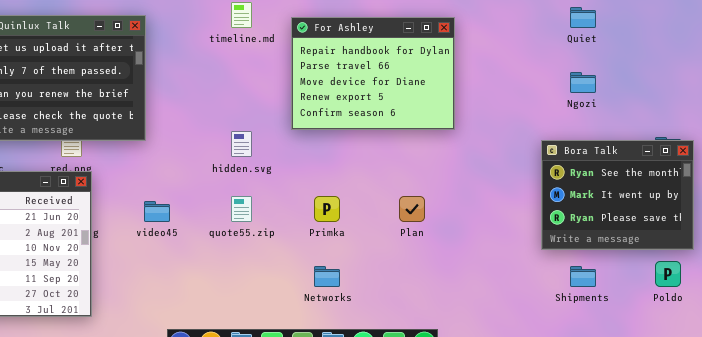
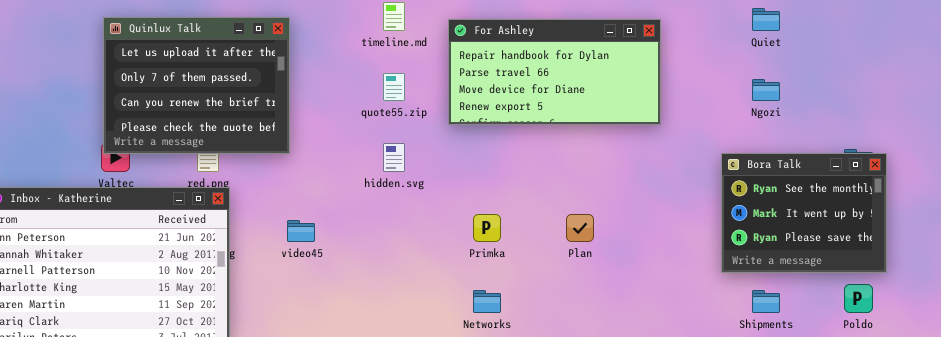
For Ashley: [291,17,455,130] -> [448,19,661,125], resized
quote55.zip: [231,196,252,222] -> [383,73,405,101], moved

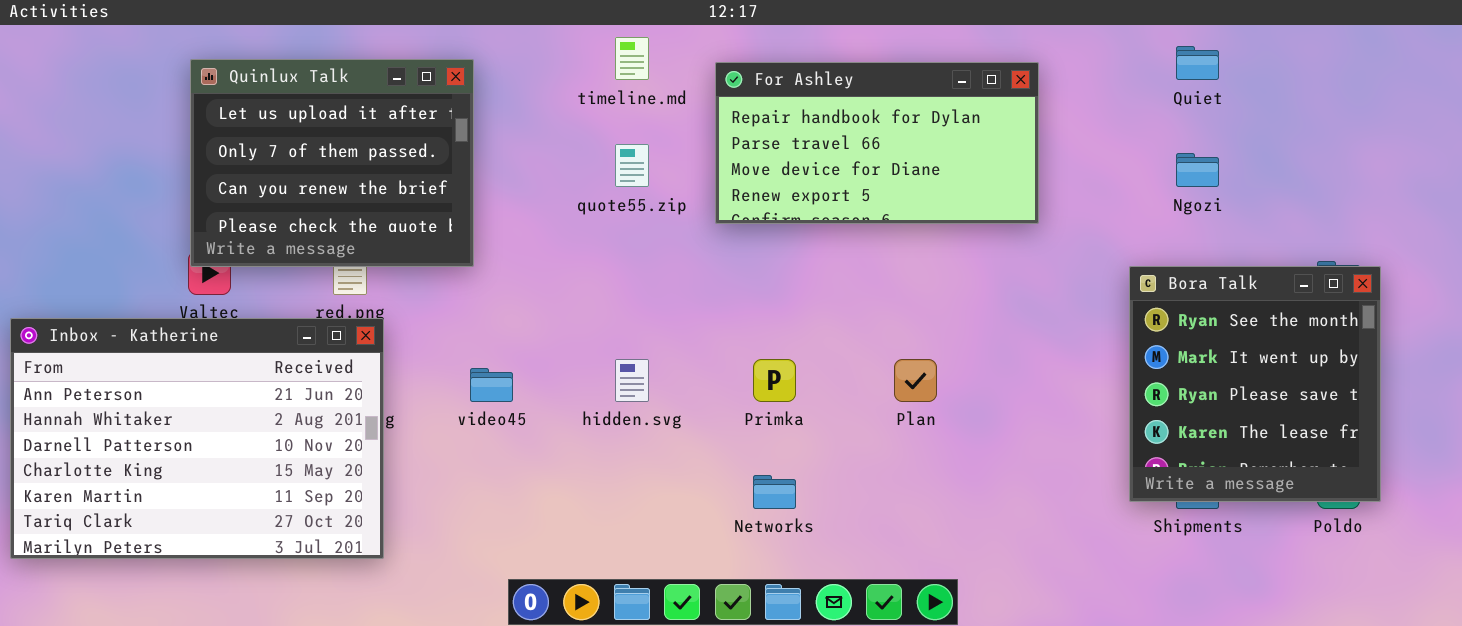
hidden.svg: [383,143,405,172] -> [615,359,649,402], moved
Bora Talk: [721,153,887,273] -> [1129,266,1381,502], resized

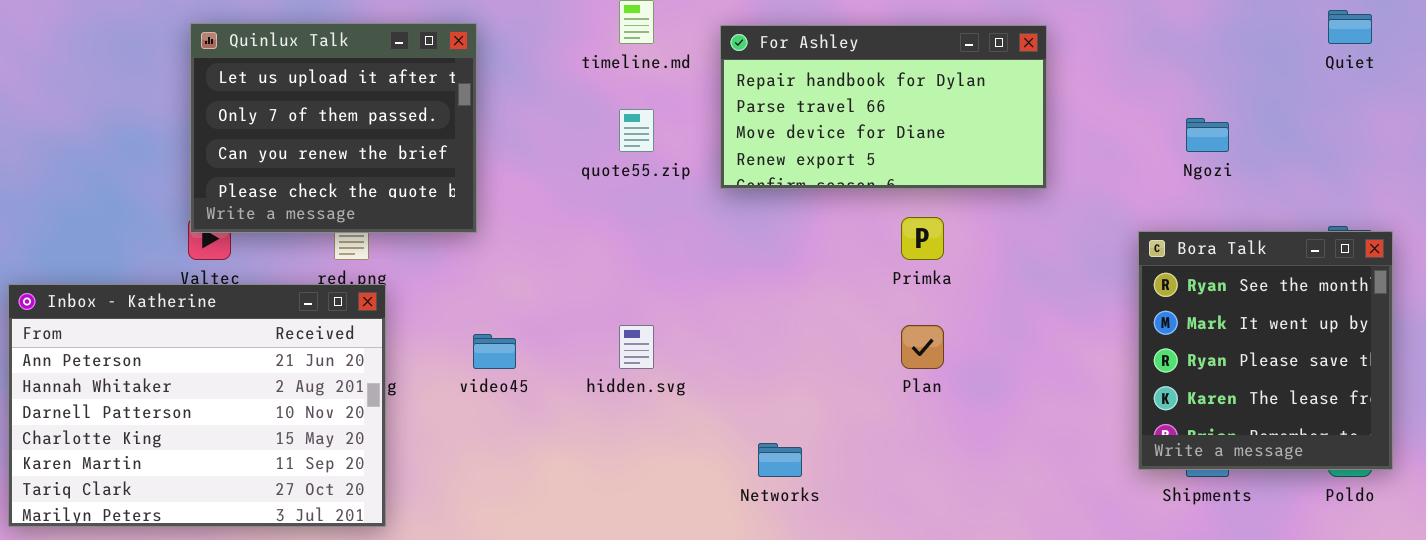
Quiet: [1176,46,1219,80] -> [1328,10,1372,44], moved
Primka: [753,359,796,402] -> [901,217,944,260], moved

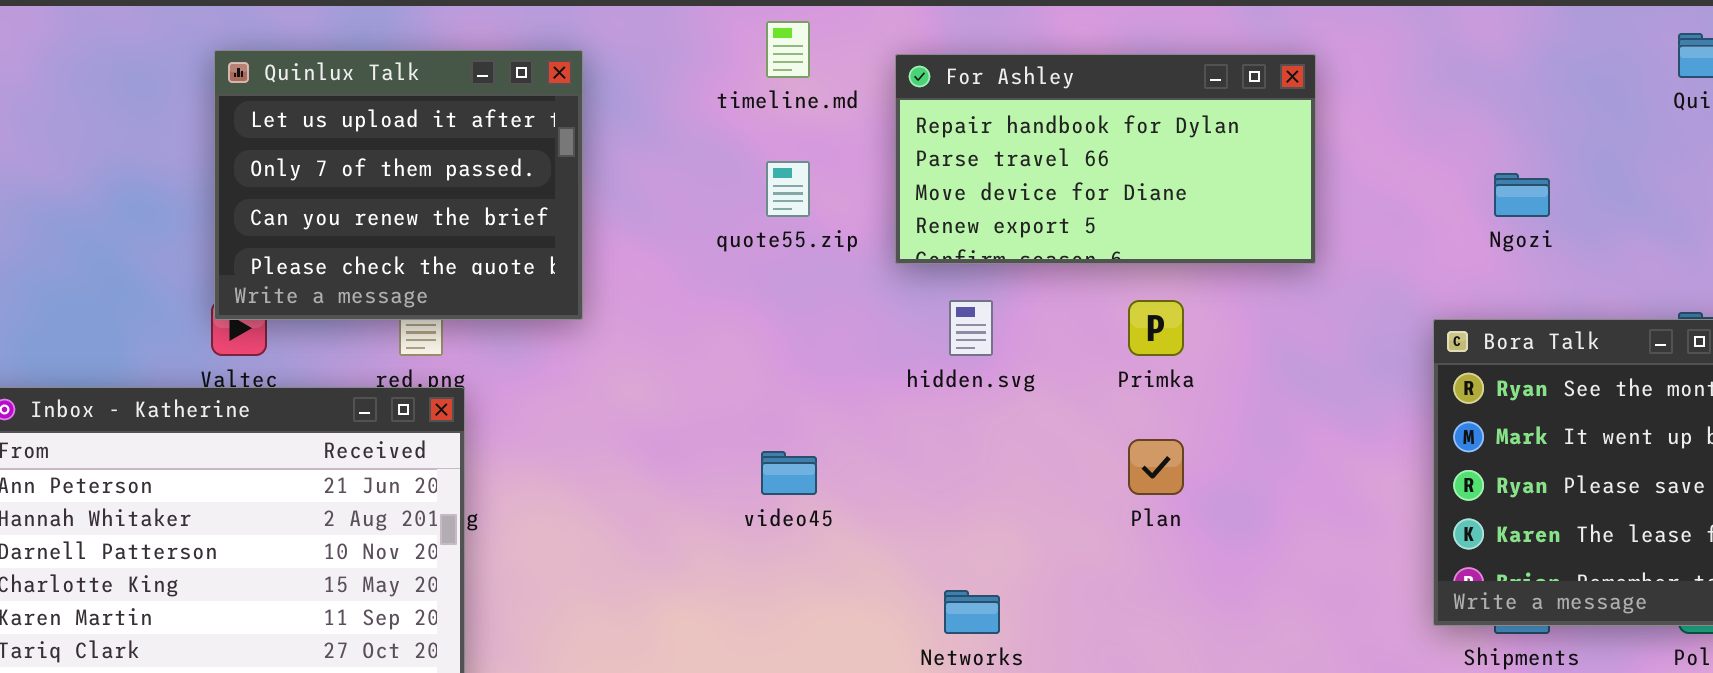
hidden.svg: [619,325,654,369] -> [949,300,993,356], moved
video45: [473,334,516,369] -> [761,451,817,495], moved

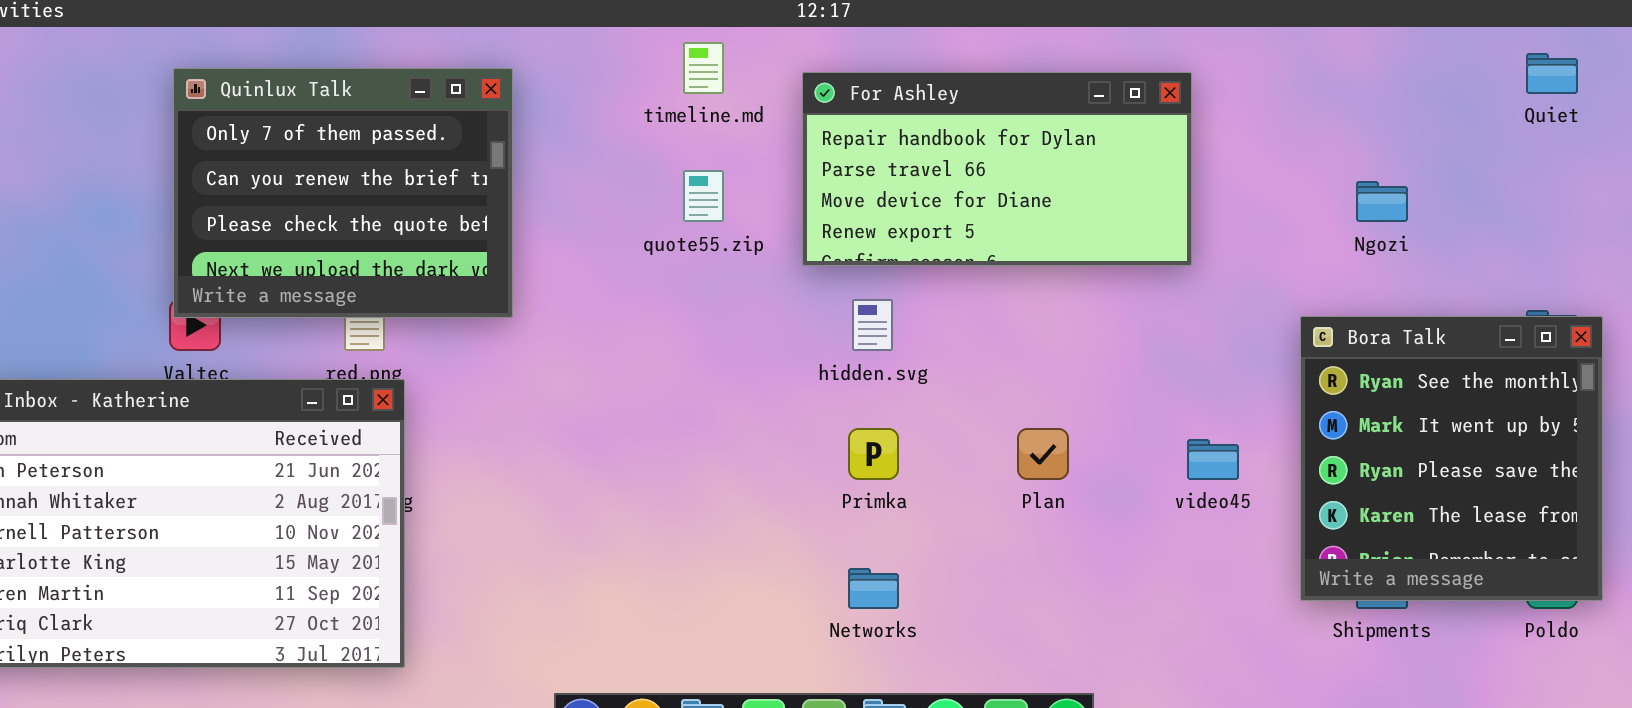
Quinlux Talk: [214,50,583,320] -> [173,68,513,318], scrolled down 1 row
Primka: [1128,300,1184,356] -> [848,428,899,480], moved
video45: [761,451,817,495] -> [1187,439,1239,480], moved

